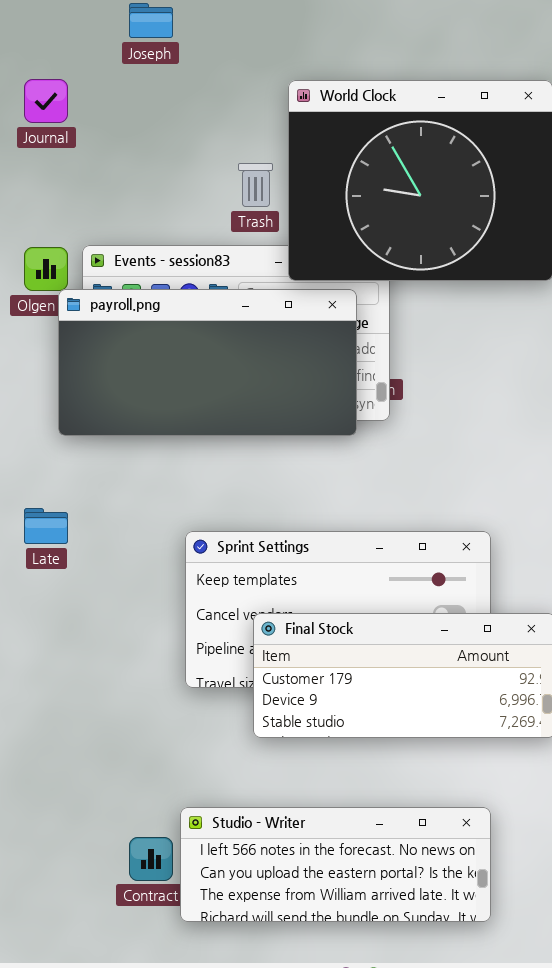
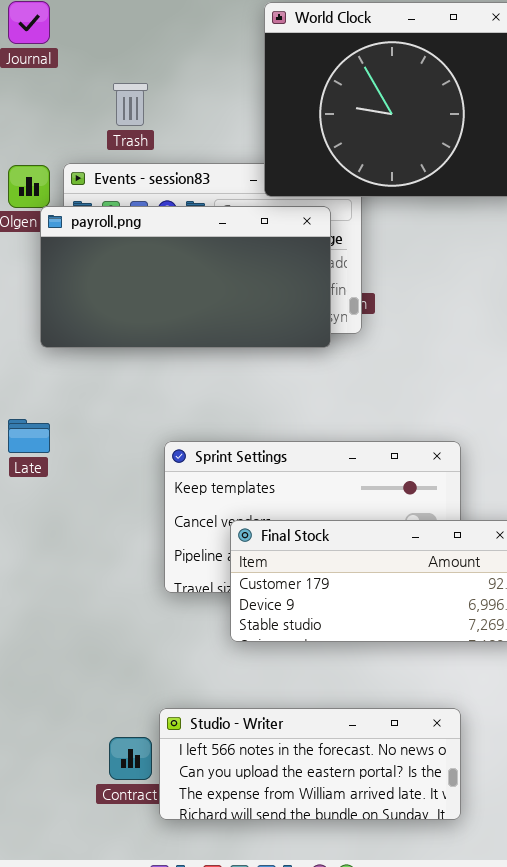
Trash: [238,163,273,207] -> [113,83,148,126], moved

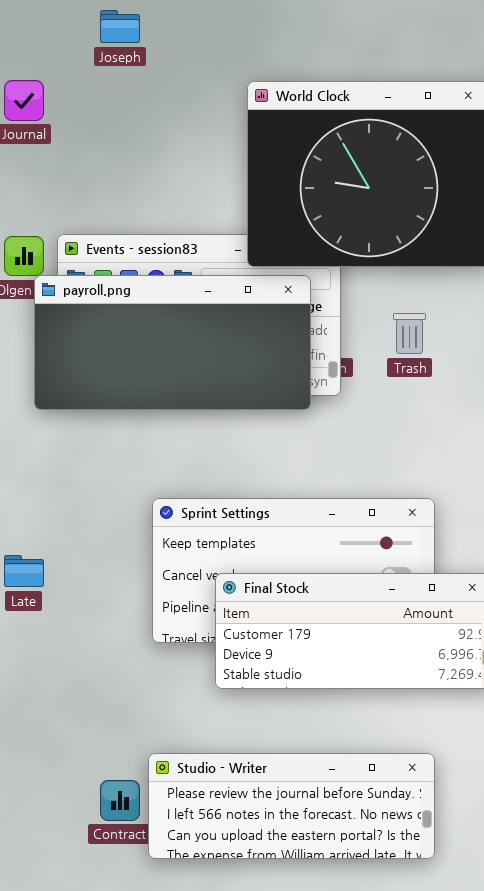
Trash: [113,83,148,126] -> [393,313,426,354], moved
Late: [8,419,50,453] -> [4,555,44,587], moved
Studio - Writer: [159,708,461,820] -> [148,753,435,859], scrolled up 1 row

